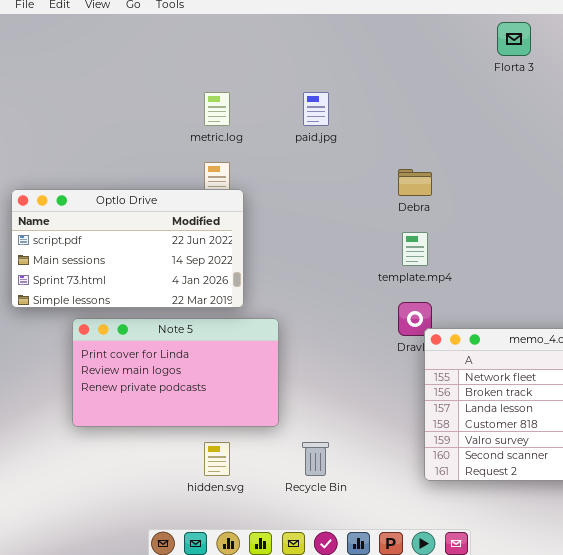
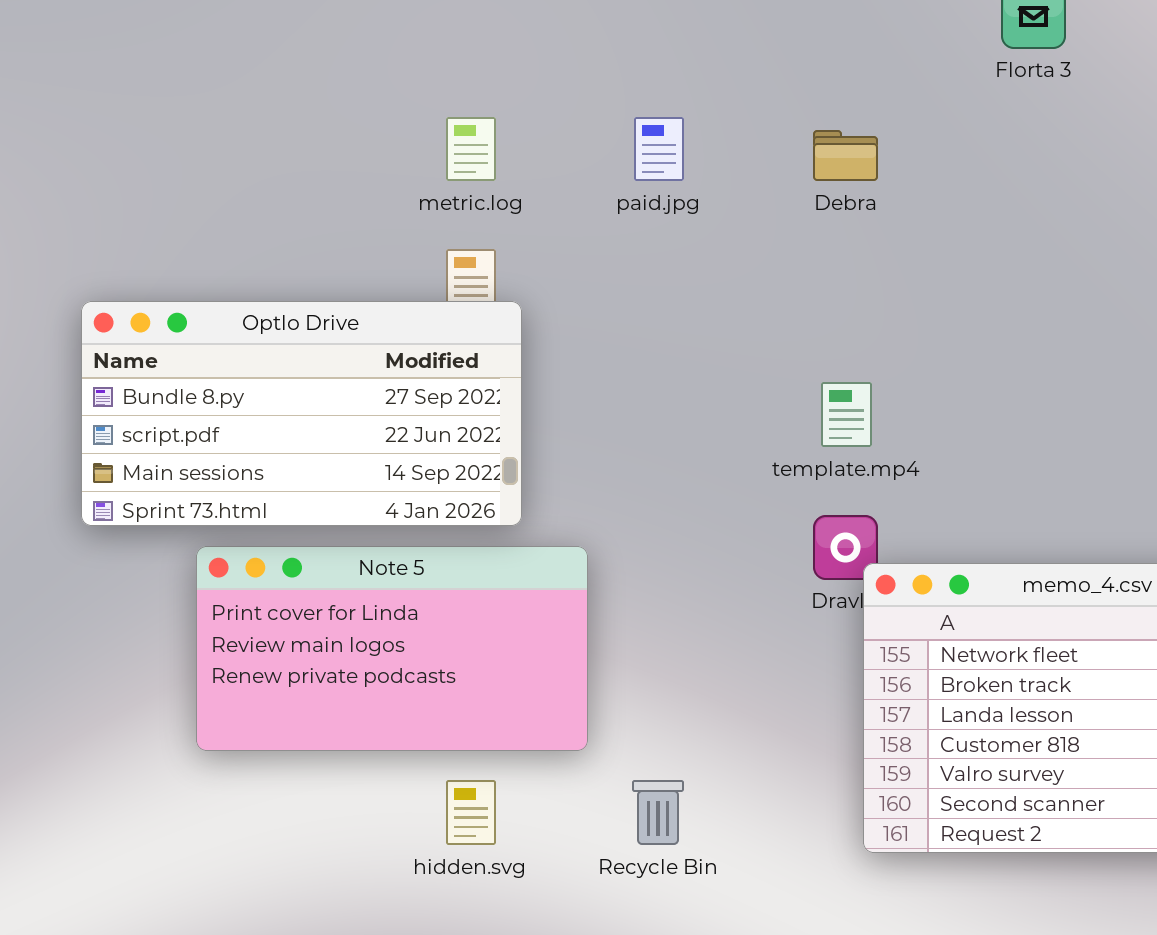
Debra: [398,169,432,196] -> [813,130,878,181], moved
Optlo Drive: [11,189,244,308] -> [81,301,522,526], scrolled up 1 row

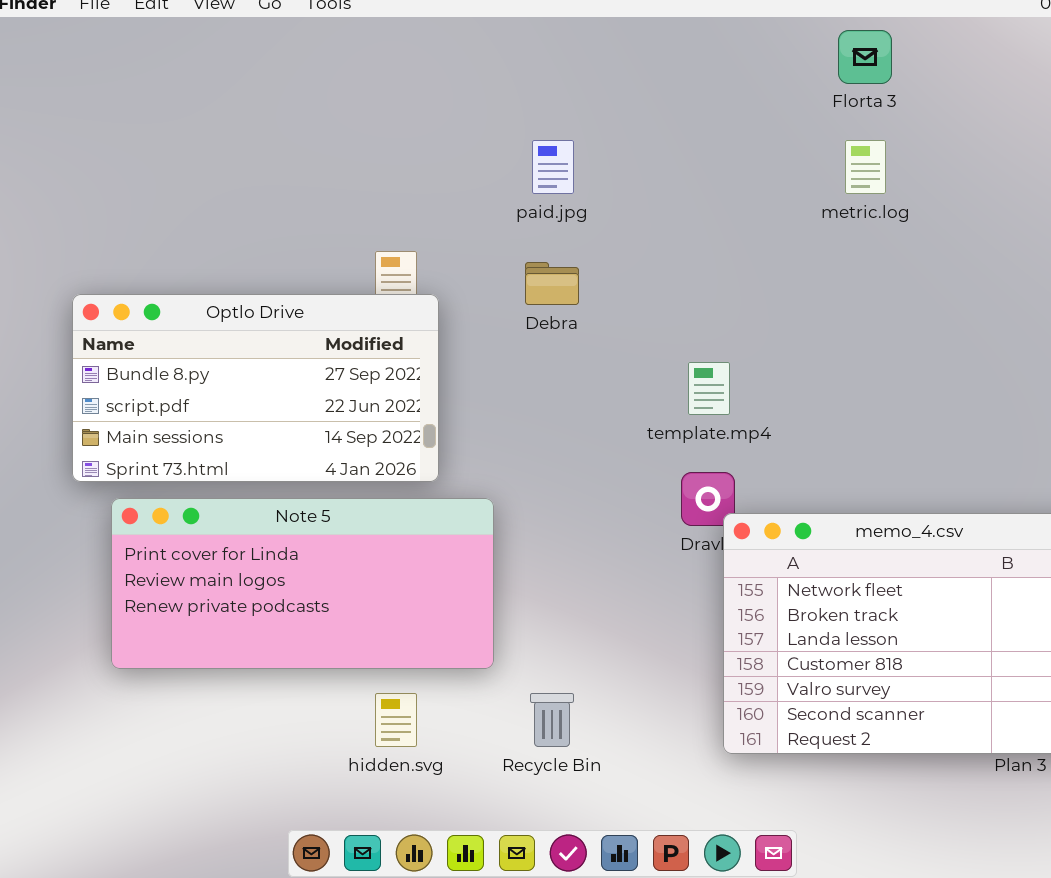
metric.log: [446,117,496,181] -> [845,140,886,194], moved
Debra: [813,130,878,181] -> [525,262,579,305], moved
Note 5: [196,546,588,751] -> [111,498,494,669], resized

